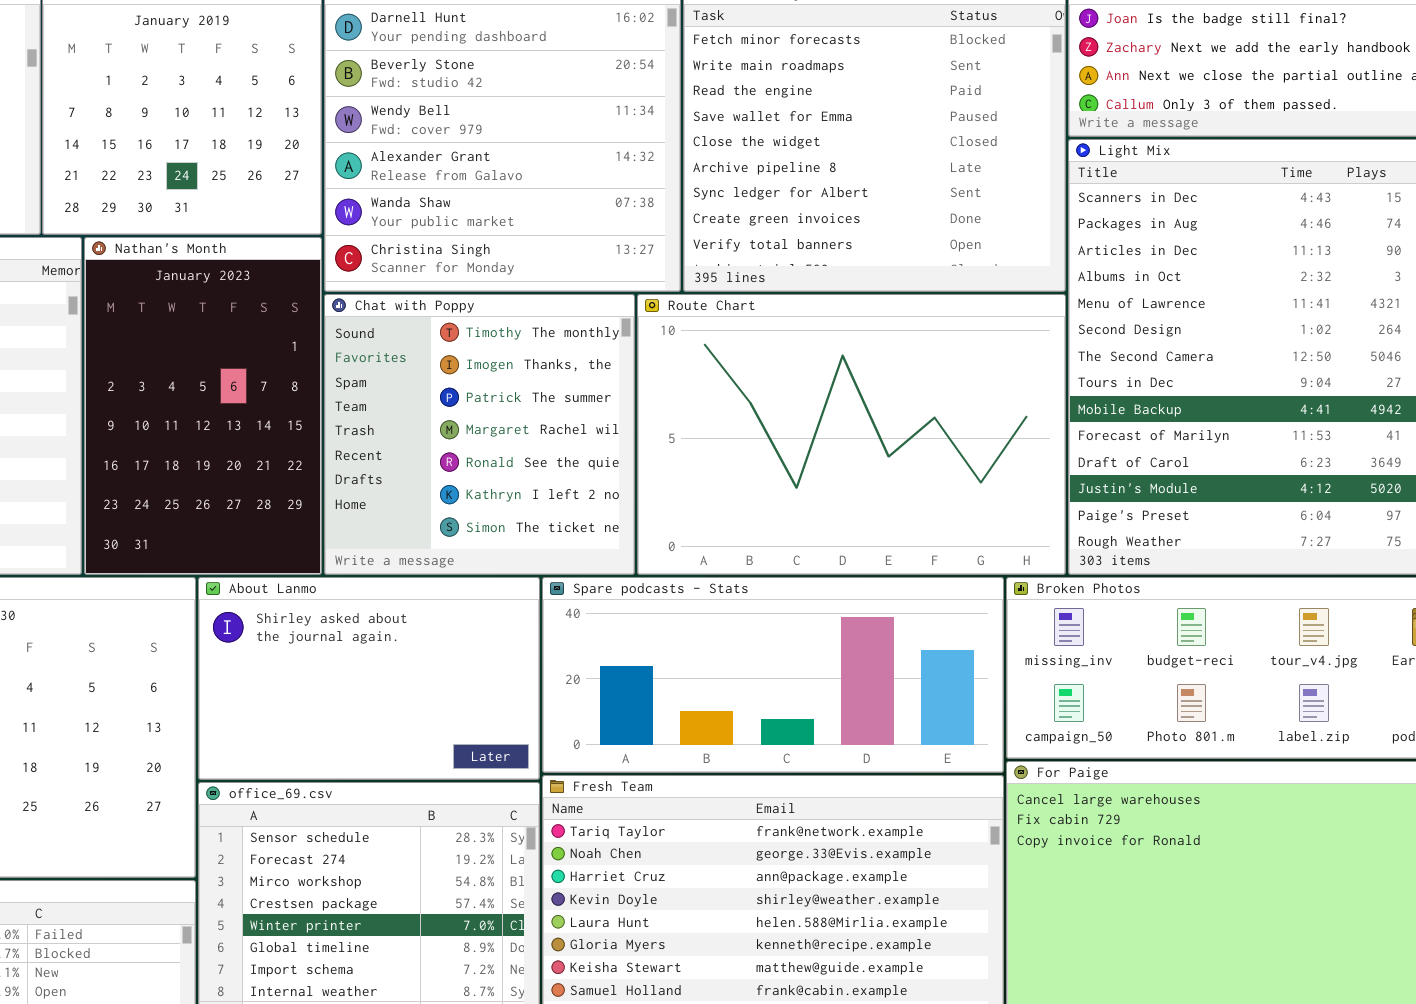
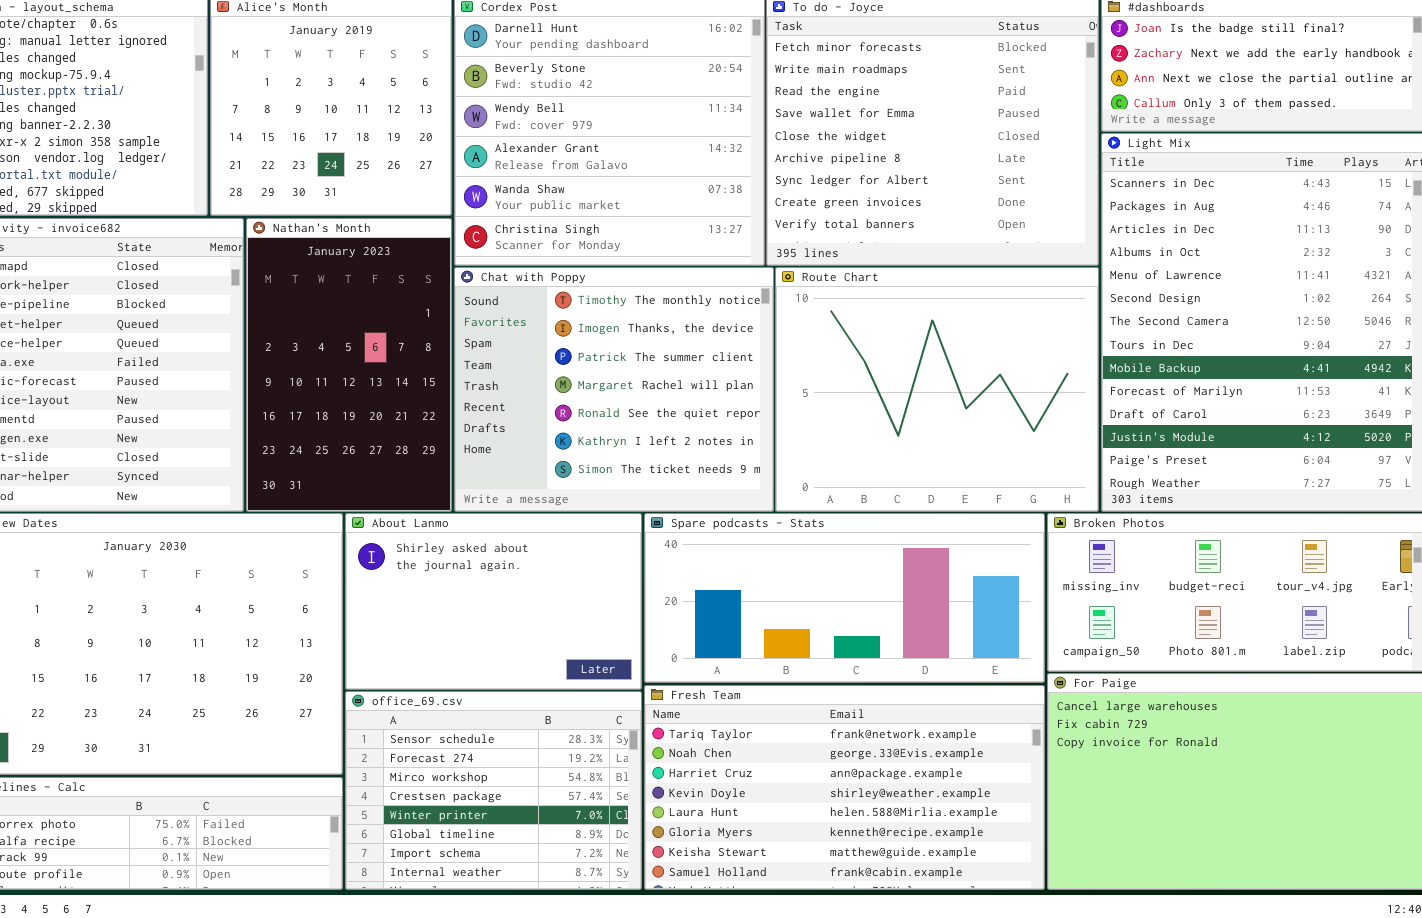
Chat with Poppy: [324,294,635,575] -> [454,267,774,512], resized
Route Chart: [637,294,1066,575] -> [775,267,1099,512], resized

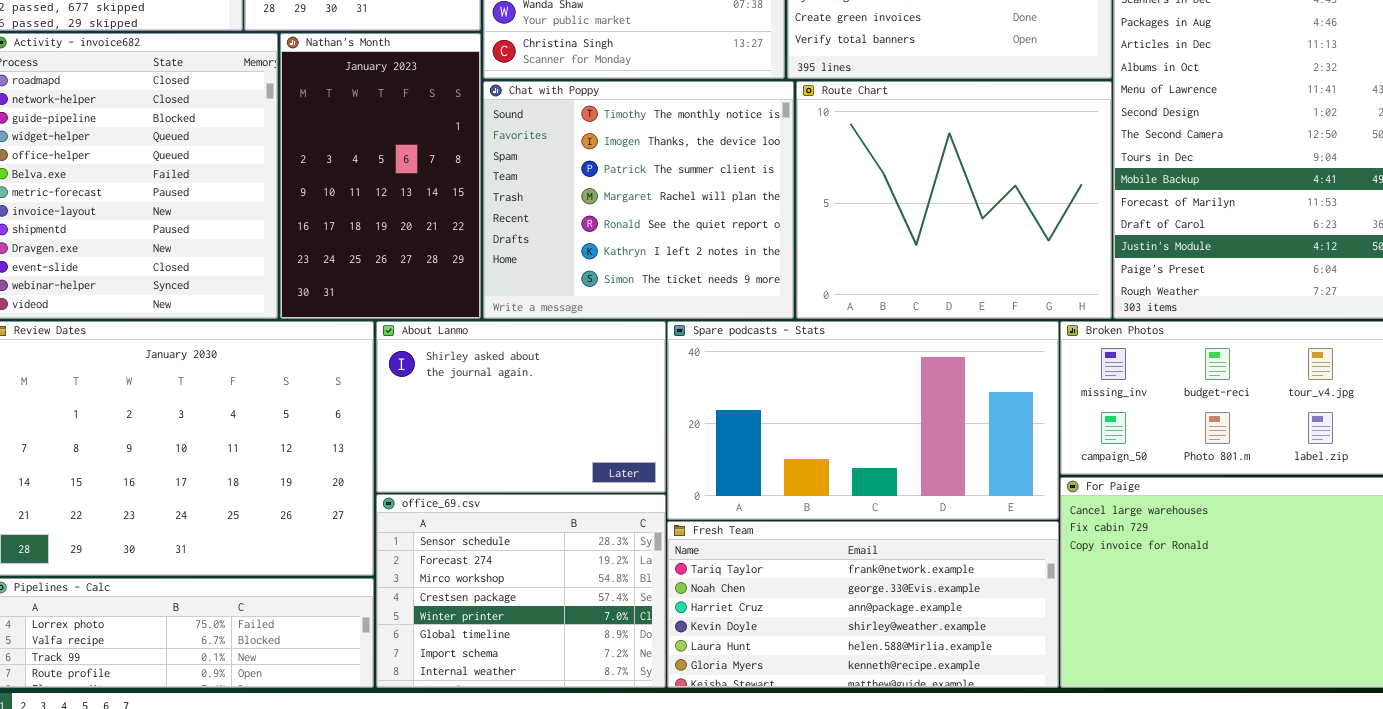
Spare podcasts - Stats: [644,513,1045,683] -> [667,321,1059,520], resized
Fresh Team: [644,685,1045,890] -> [667,521,1059,688], resized

